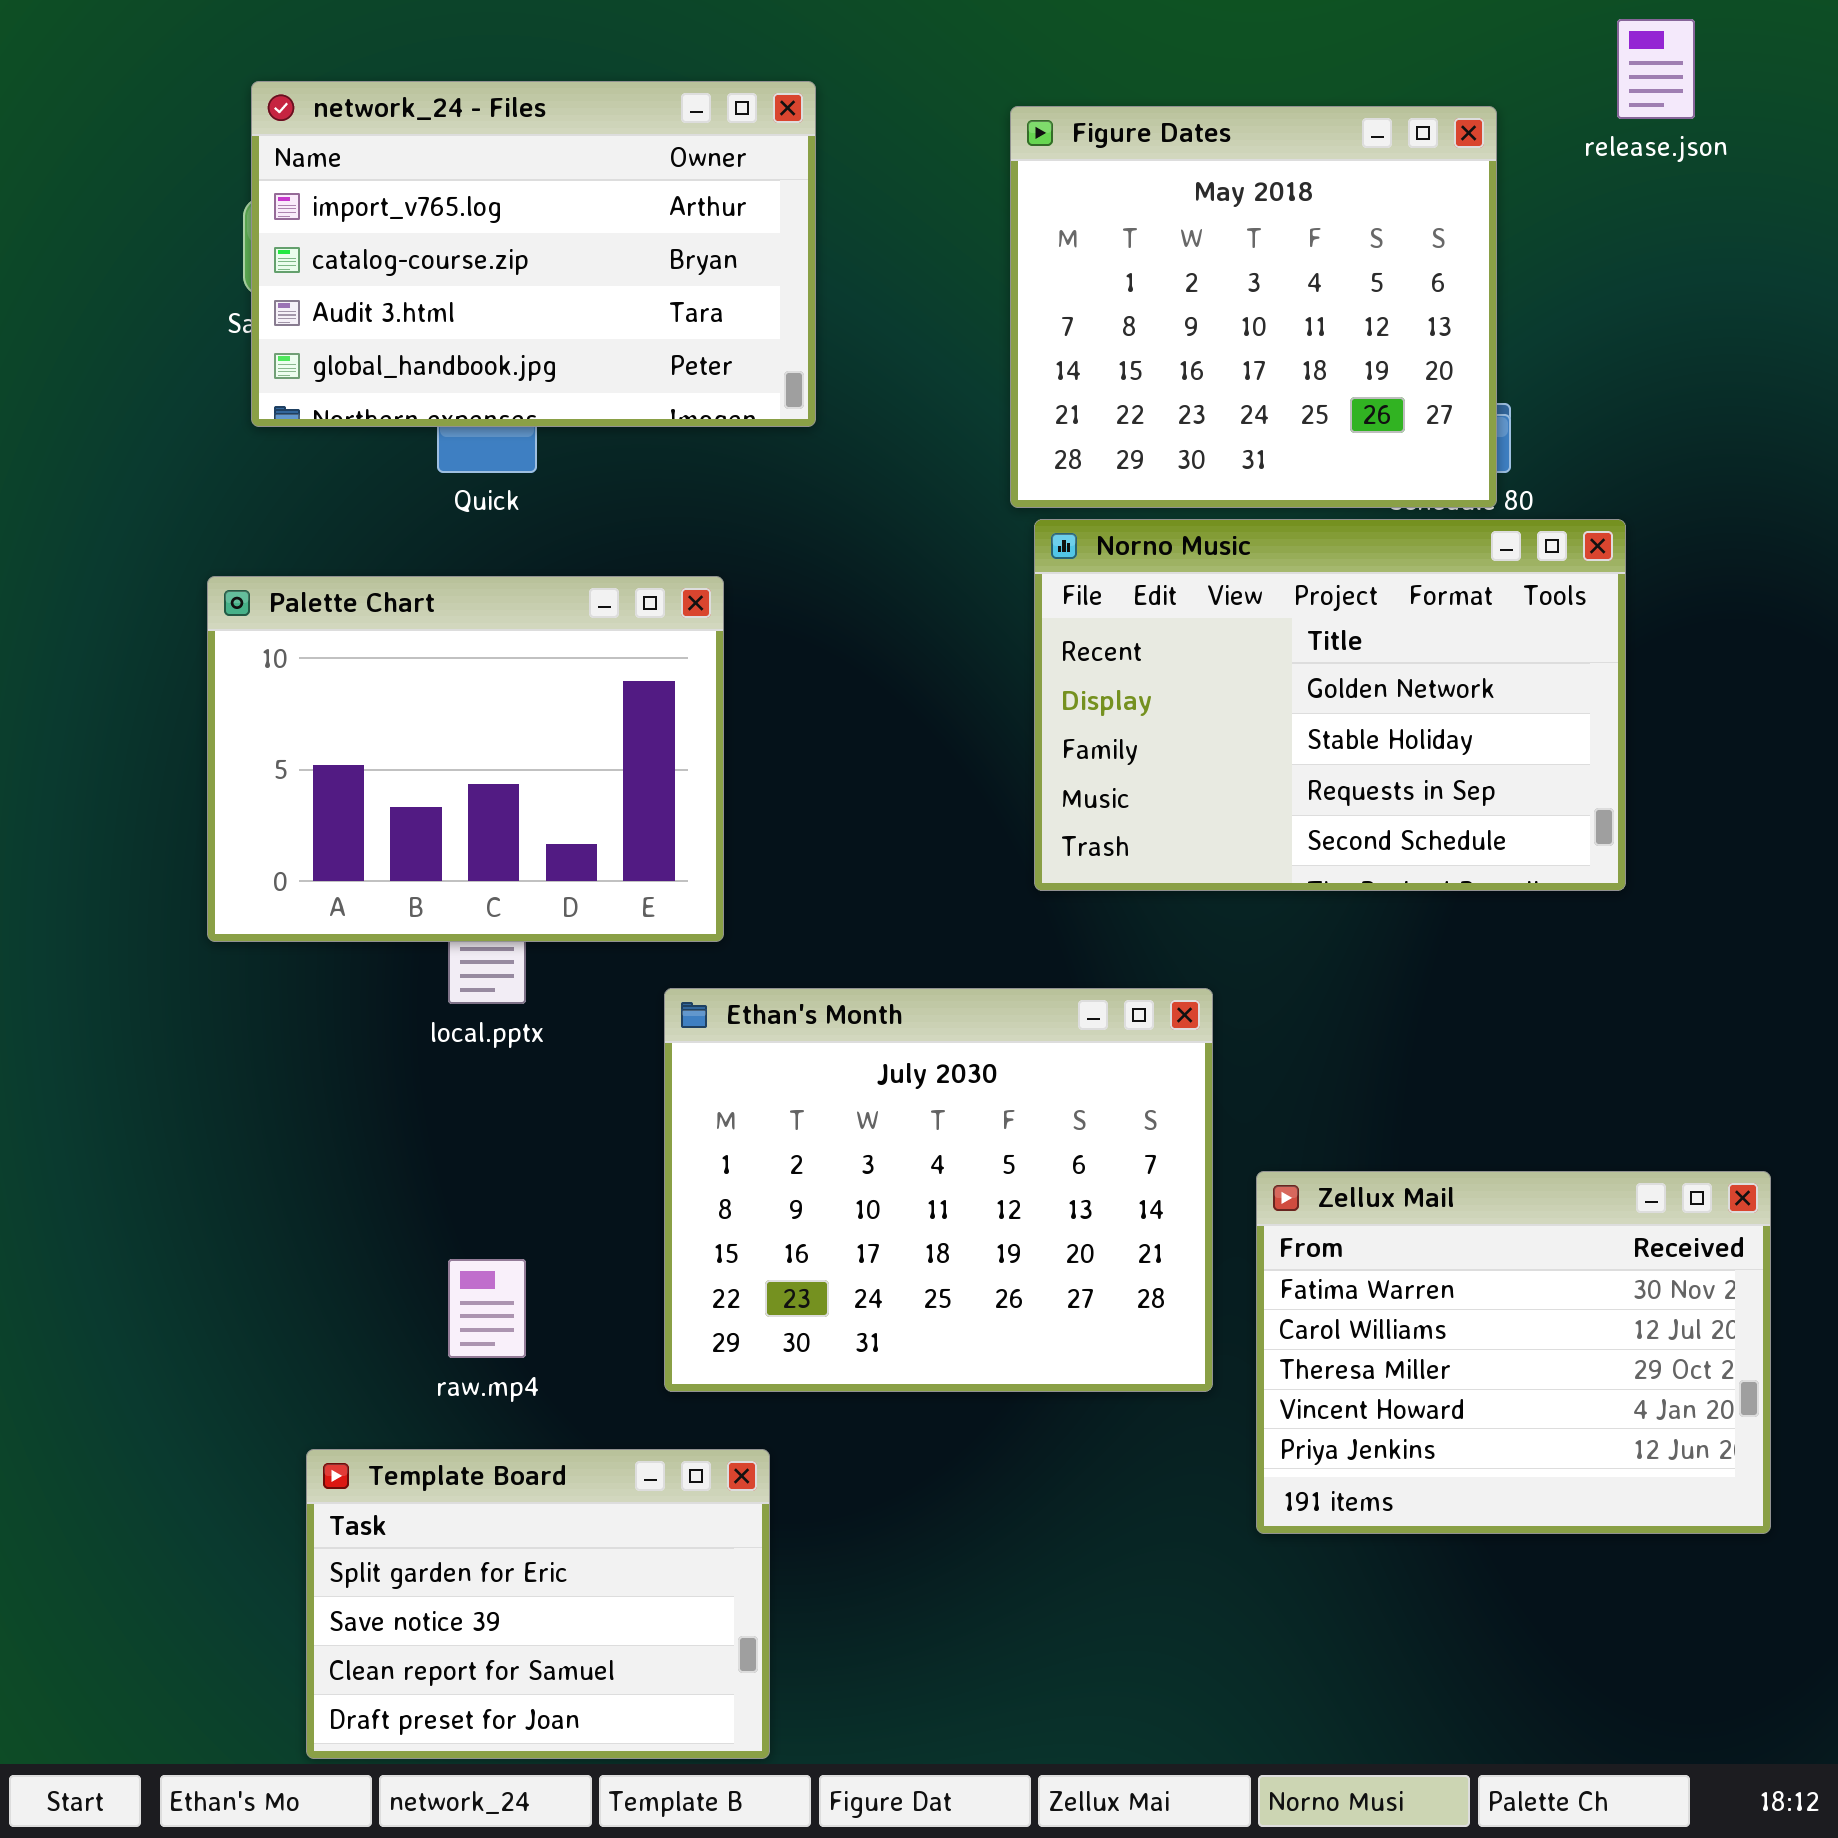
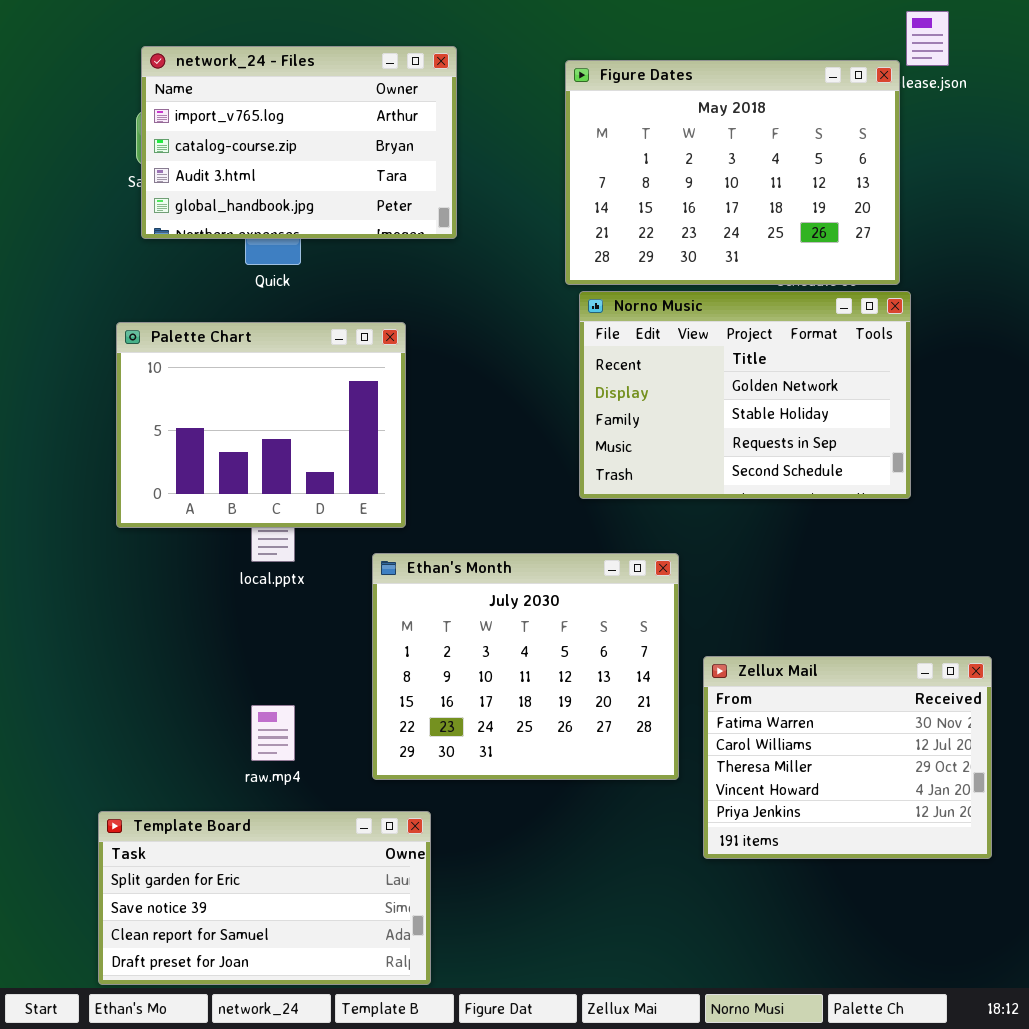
Figure Dates: [1010,106,1497,508] -> [565,60,900,285], resized
Template Board: [306,1449,770,1759] -> [98,811,431,985], resized

